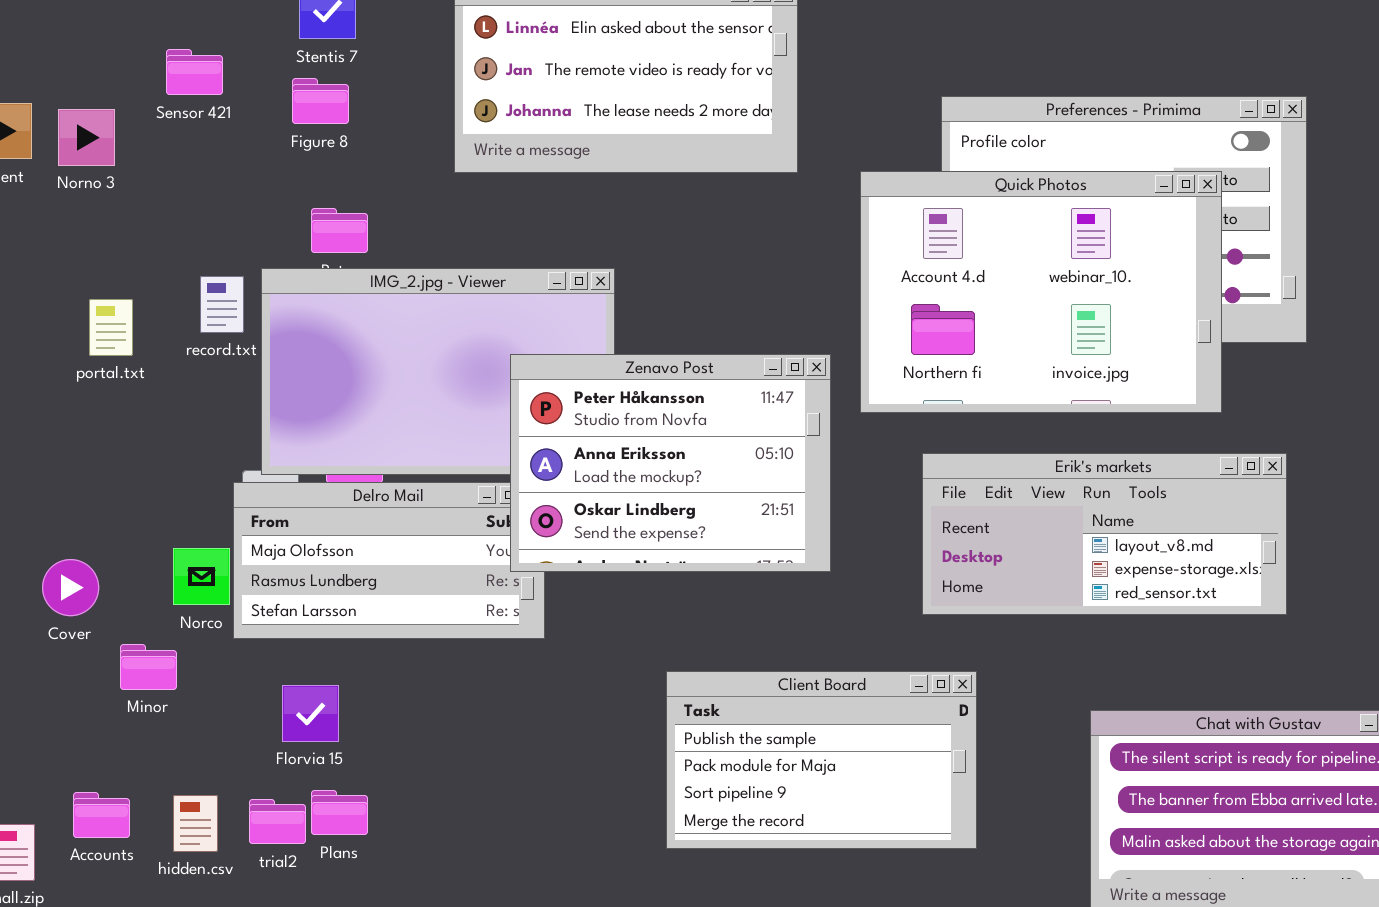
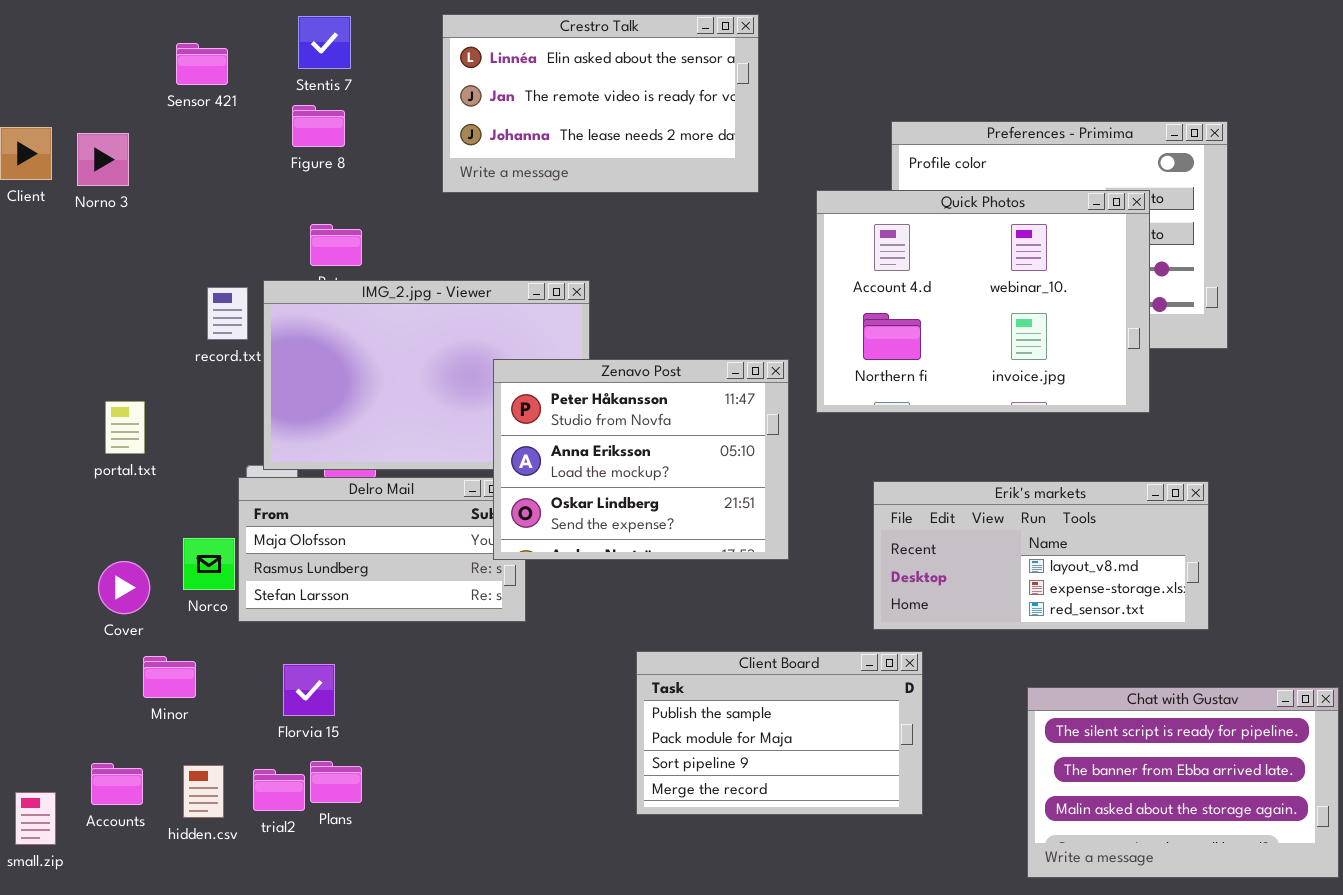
Sensor 421: [166,49,223,95] -> [176,43,228,85], moved
portal.txt: [89,299,133,356] -> [105,401,145,454], moved
Erik's markets: [922,453,1287,615] -> [873,481,1209,630], moved
Cover: [42,559,99,616] -> [98,561,150,614], moved
Minor: [120,644,177,690] -> [143,656,196,698], moved

